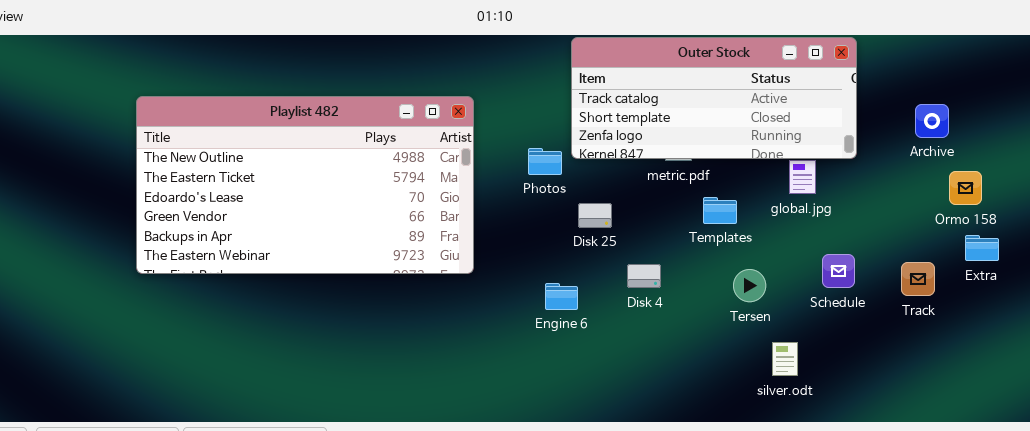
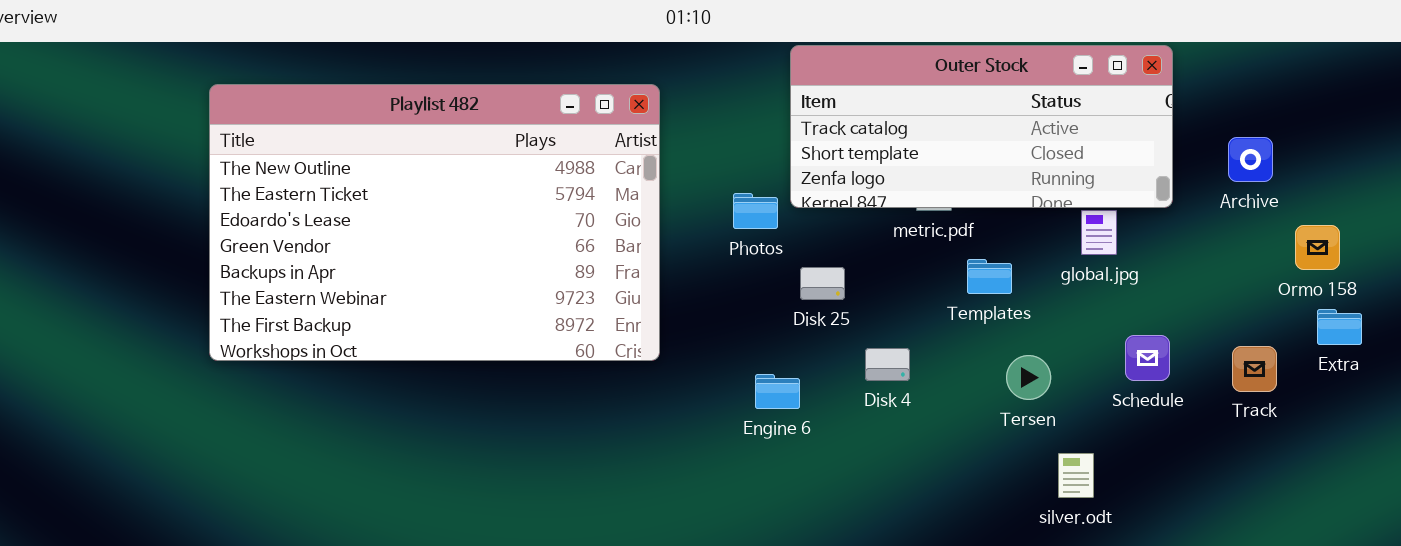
Playlist 482: [136,96,474,274] -> [209,84,660,361], resized
Archive: [915,104,949,138] -> [1228,137,1273,182], moved

